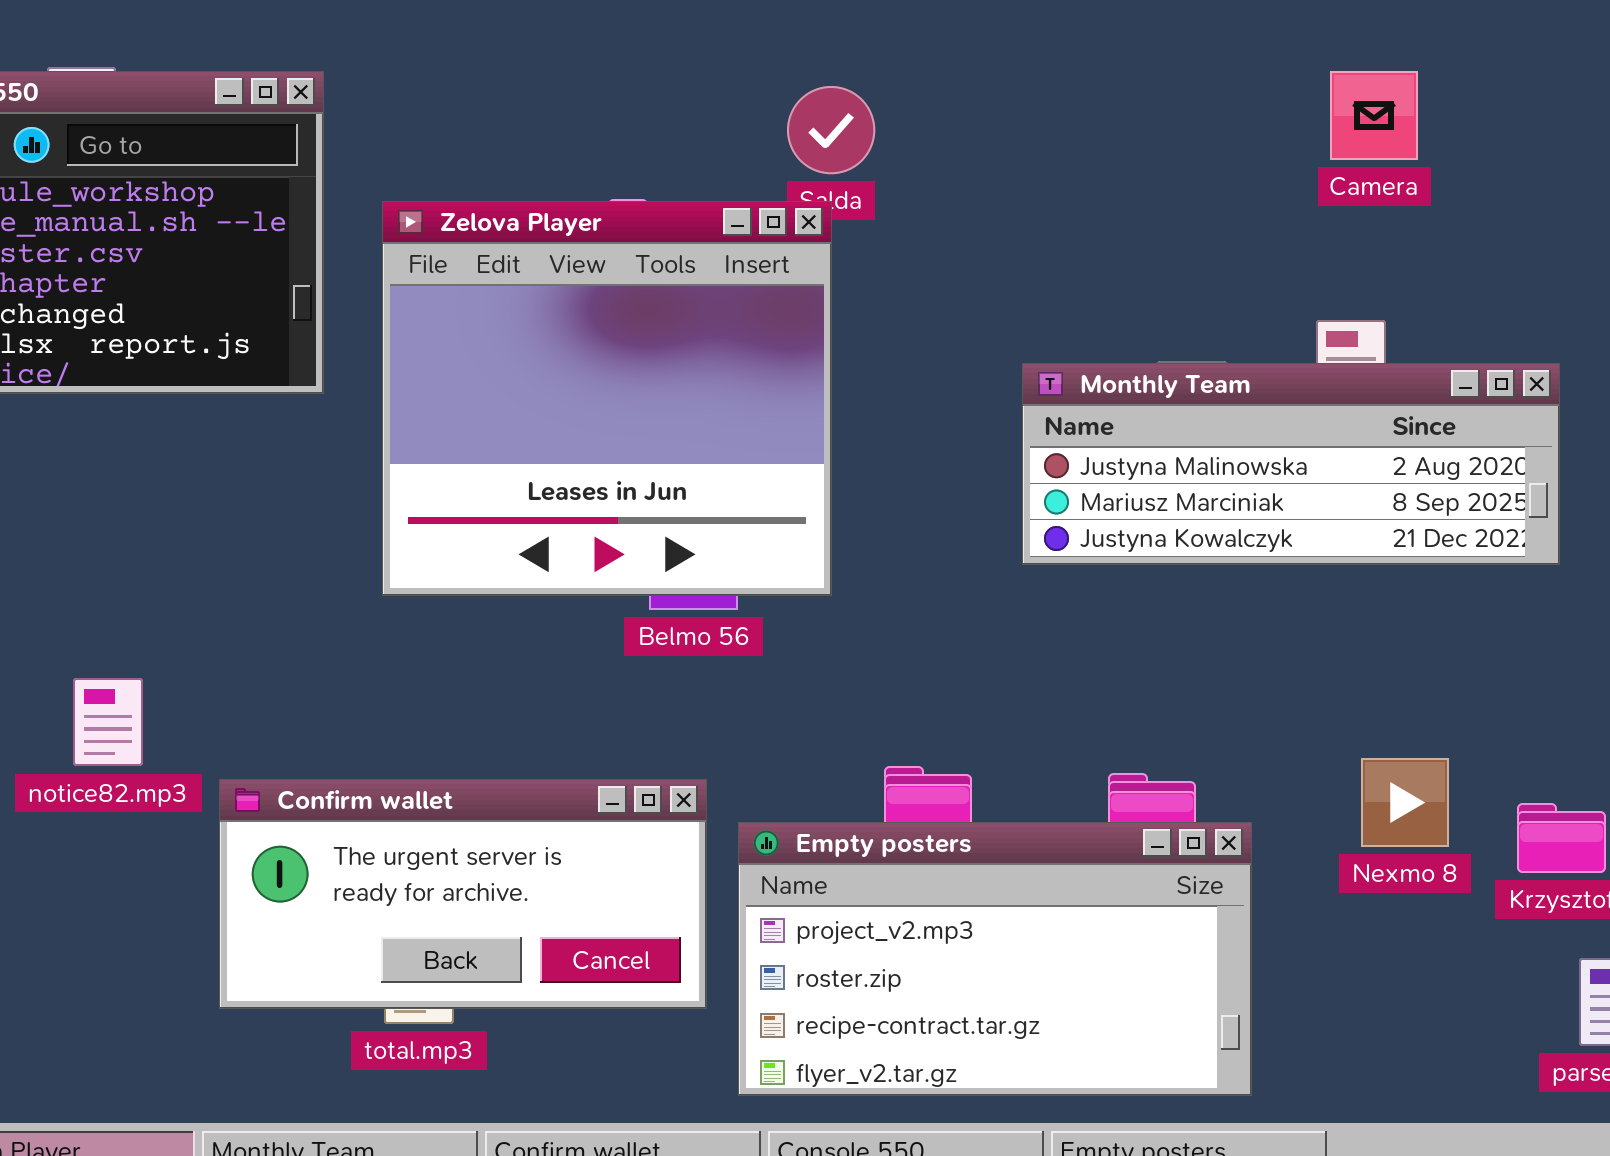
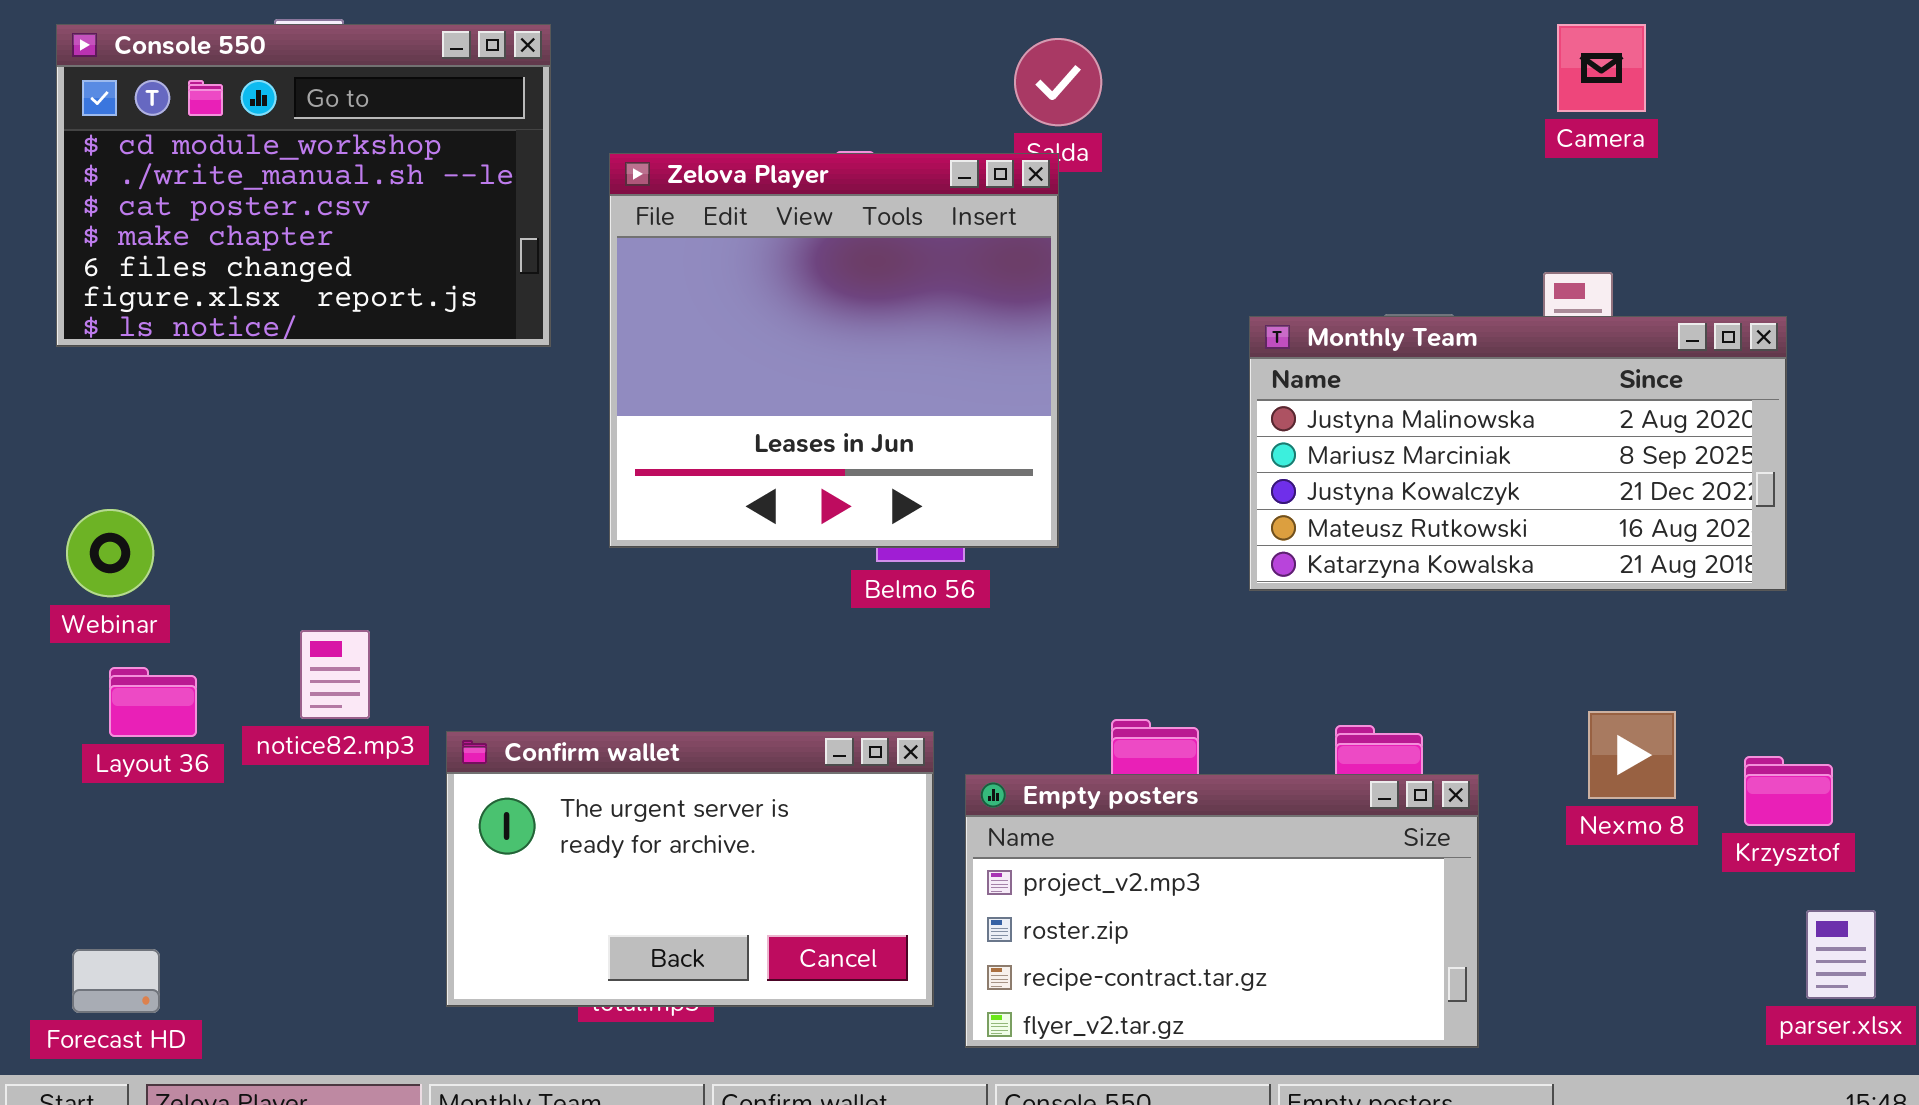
Monthly Team: [1022,363,1560,565] -> [1249,316,1787,591], resized
Confirm wallet: [219,779,707,1009] -> [446,731,934,1007], resized

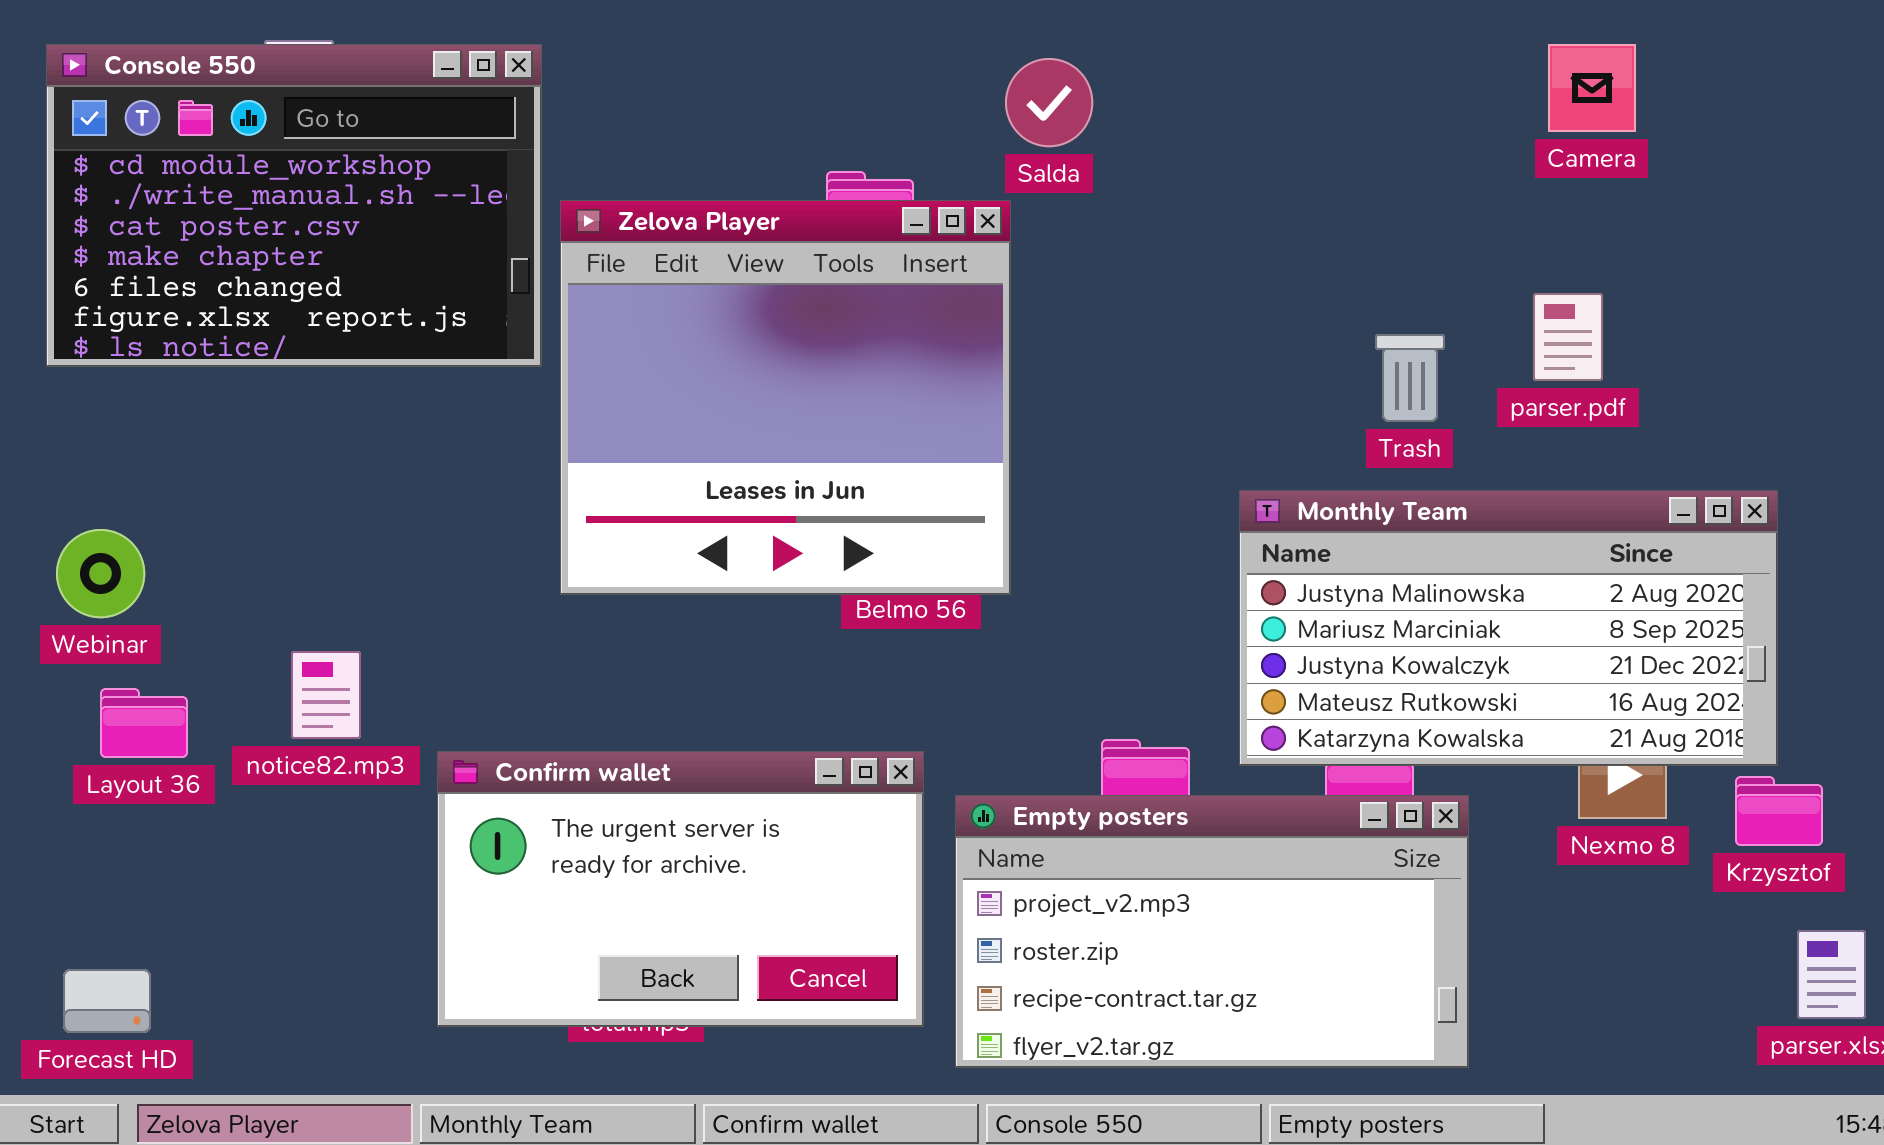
Zelova Player: [609,153,1059,548] -> [560,200,1011,595], moved
Monthly Team: [1249,316,1787,591] -> [1239,490,1778,766], moved

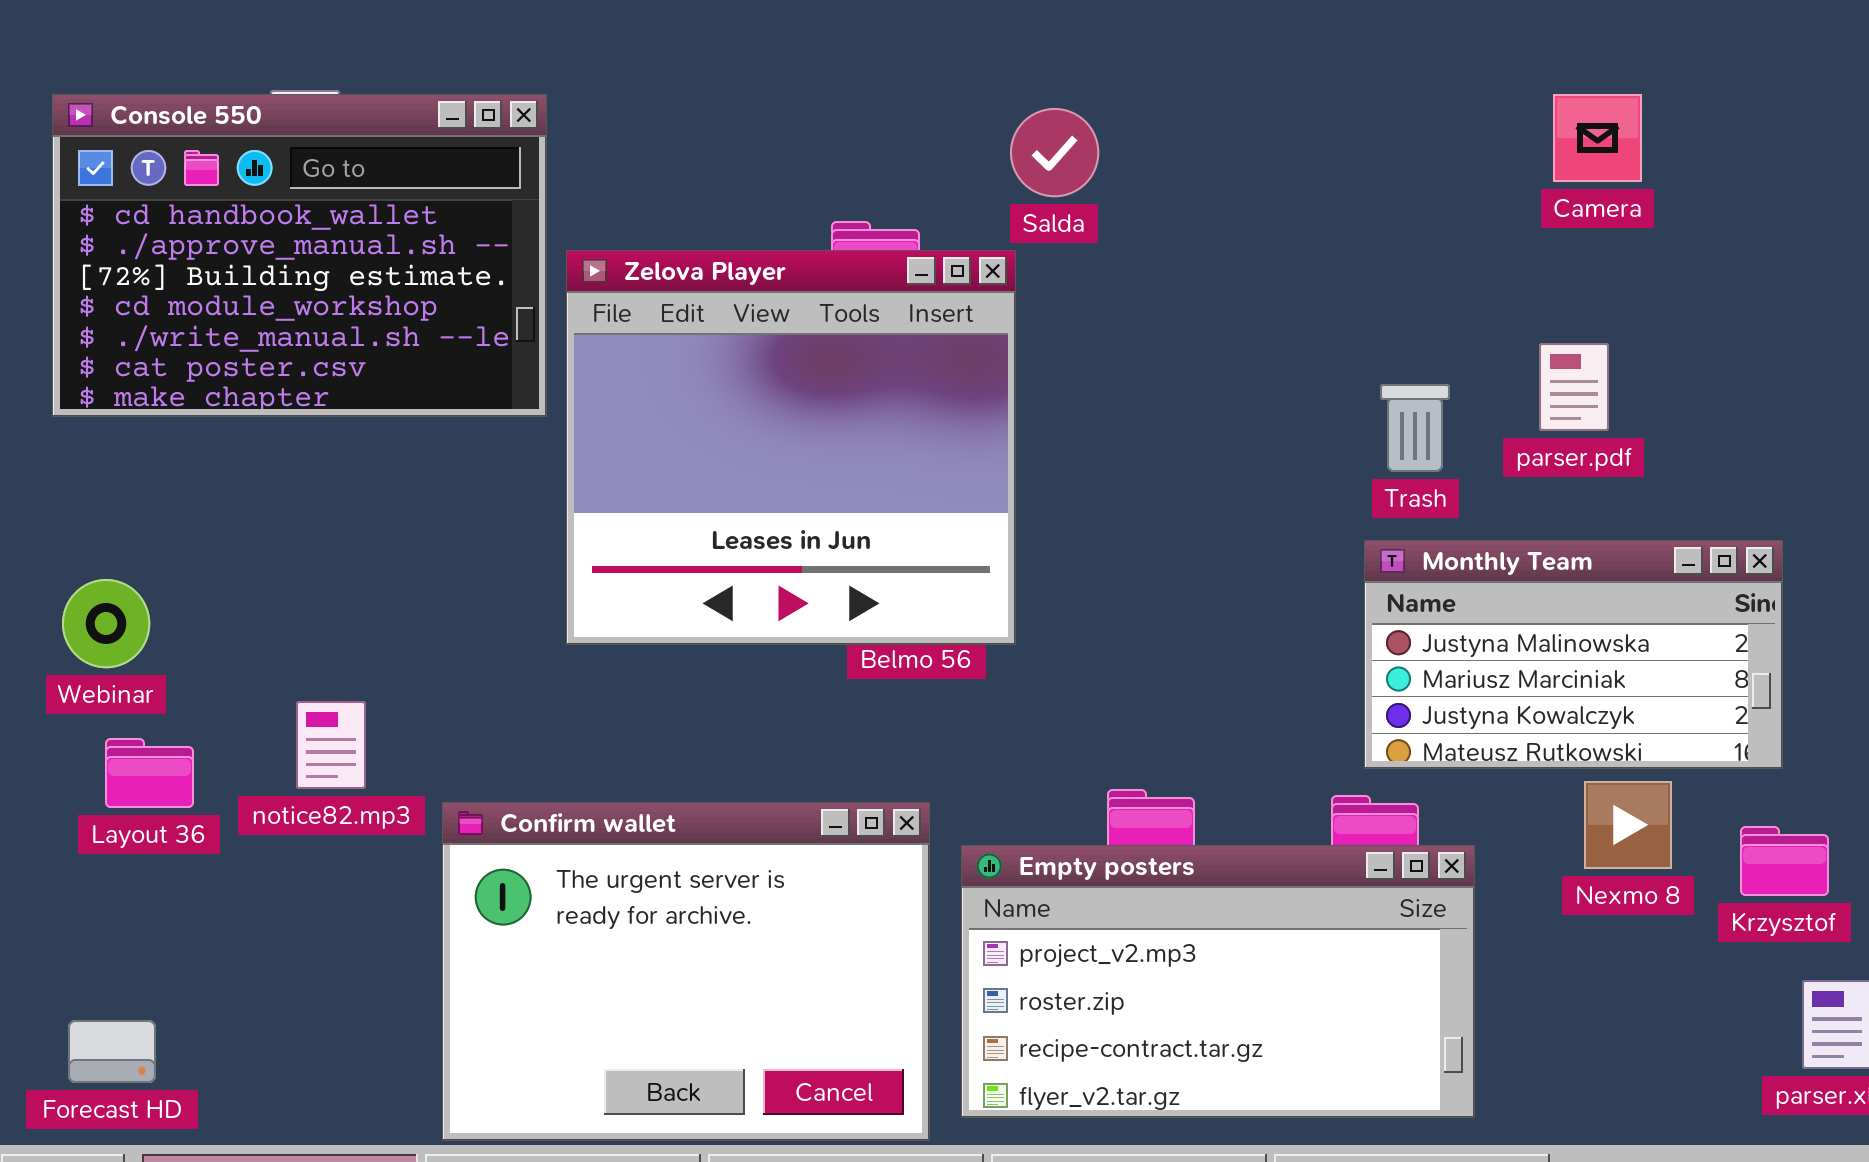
Console 550: [46,44,542,367] -> [52,94,547,417], scrolled up 3 rows
Monthly Team: [1239,490,1778,766] -> [1364,540,1783,769], resized
Confirm wallet: [437,751,924,1027] -> [442,802,930,1141], resized

